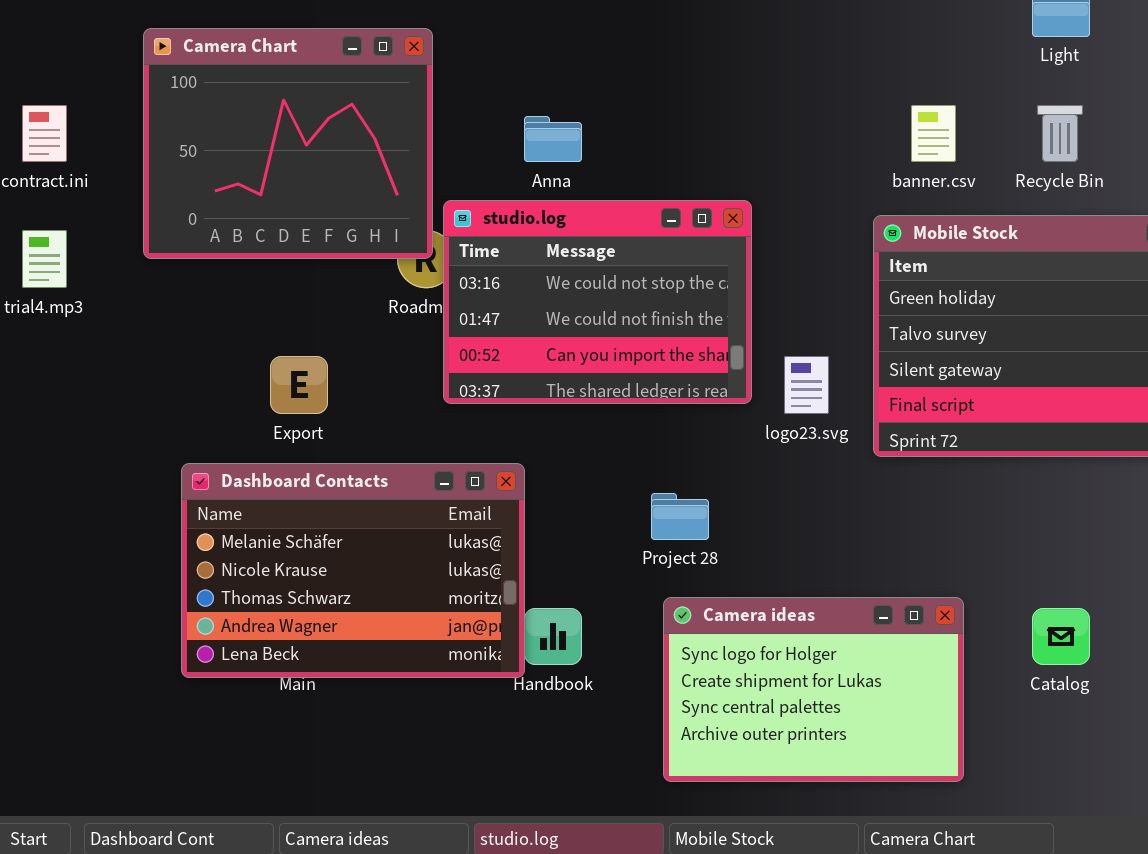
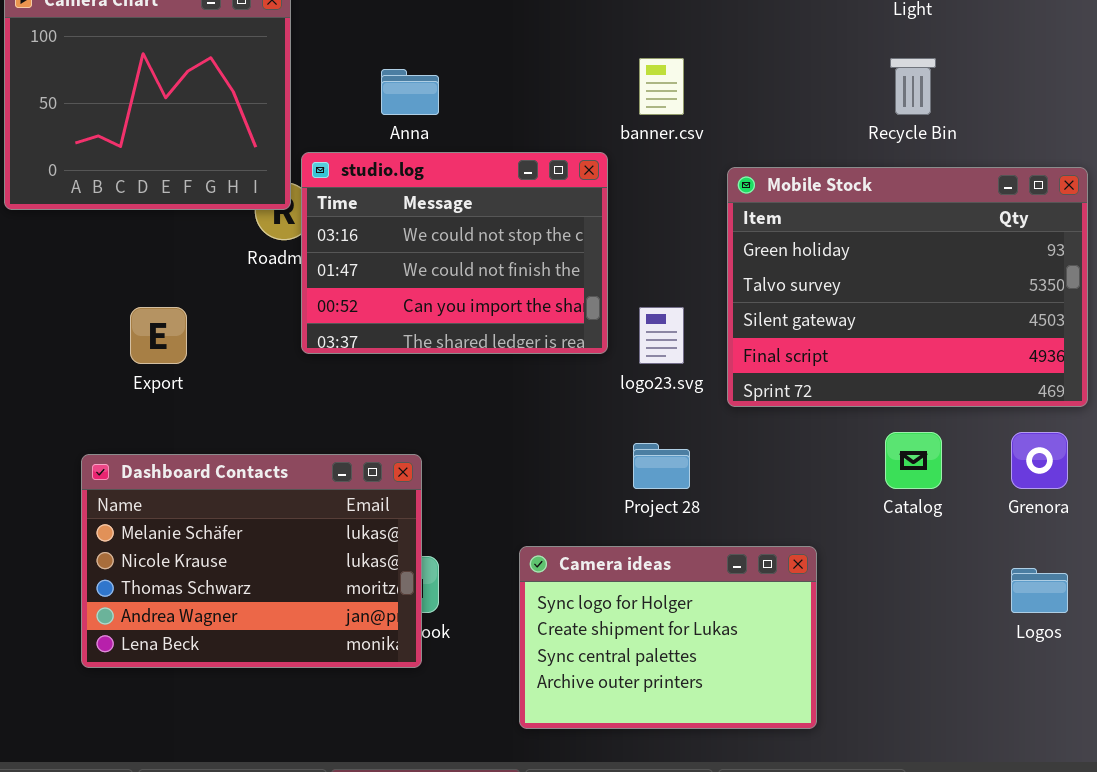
banner.csv: [911,105,956,162] -> [639,58,684,115], moved
Dashboard Contacts: [181,463,525,678] -> [81,454,422,668], moved
Project 28: [651,493,709,540] -> [633,443,690,489], moved
Catalog: [1032,608,1090,665] -> [885,432,942,489], moved

